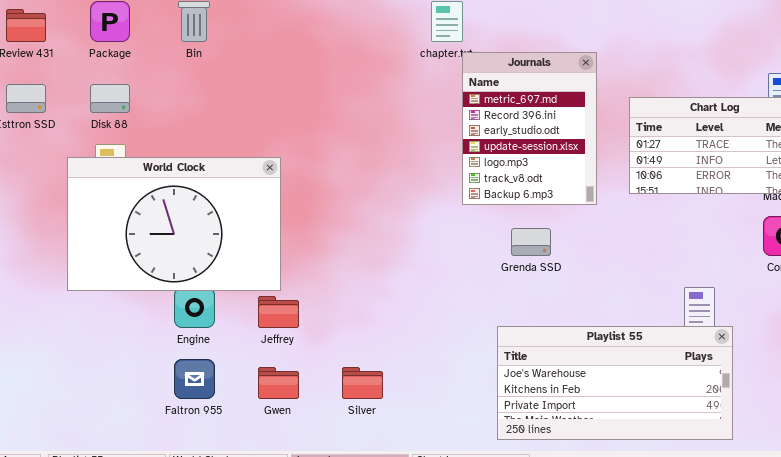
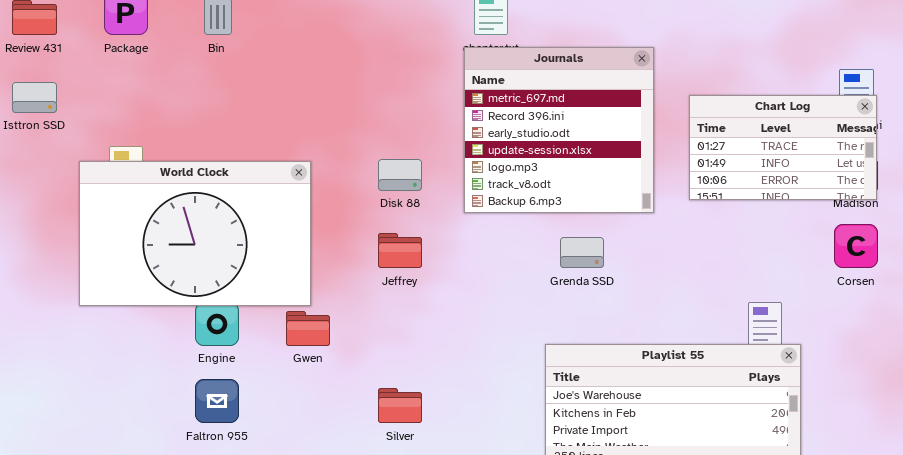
Journals: [462,52,597,205] -> [464,47,654,213], resized
Disk 88: [90,84,130,113] -> [378,159,422,191], moved
Jeffrey: [258,296,299,328] -> [378,233,422,268], moved
Gwen: [258,367,299,399] -> [286,311,330,346], moved

